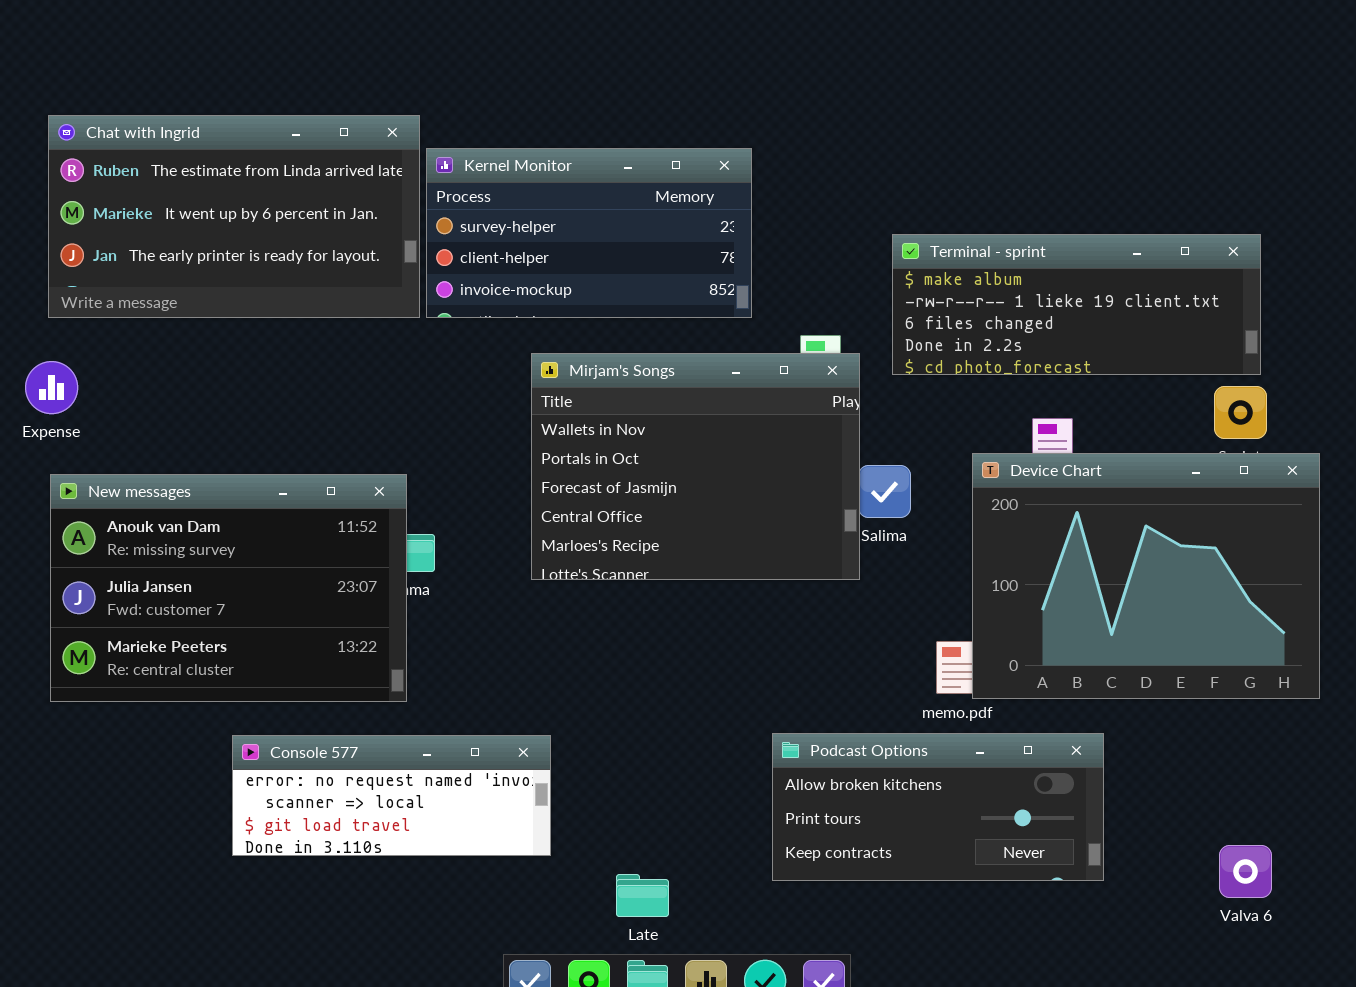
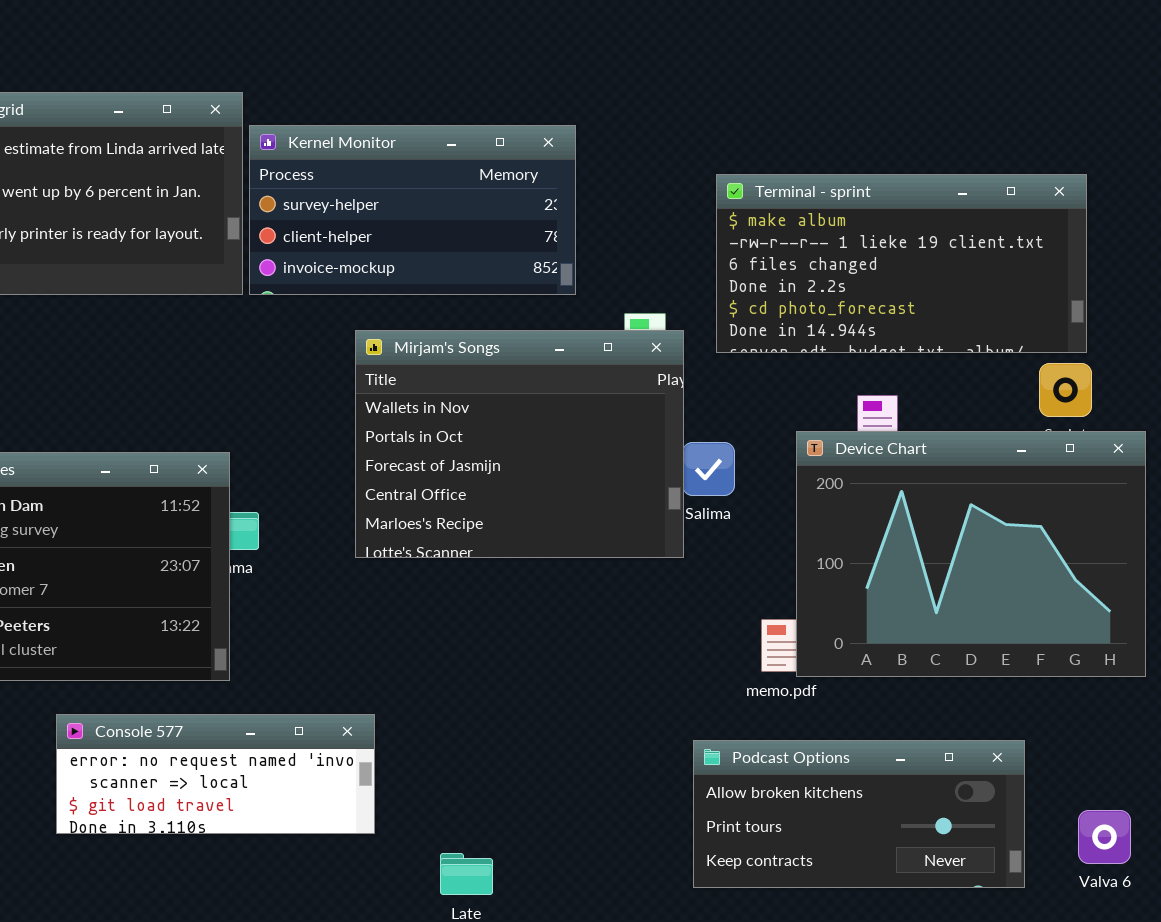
Terminal - sprint: [892,234,1261,375] -> [716,174,1087,353], resized
Podcast Options: [772,733,1104,881] -> [693,740,1025,888], moved
Valva 6: [1219,845,1272,898] -> [1078,810,1131,864], moved

